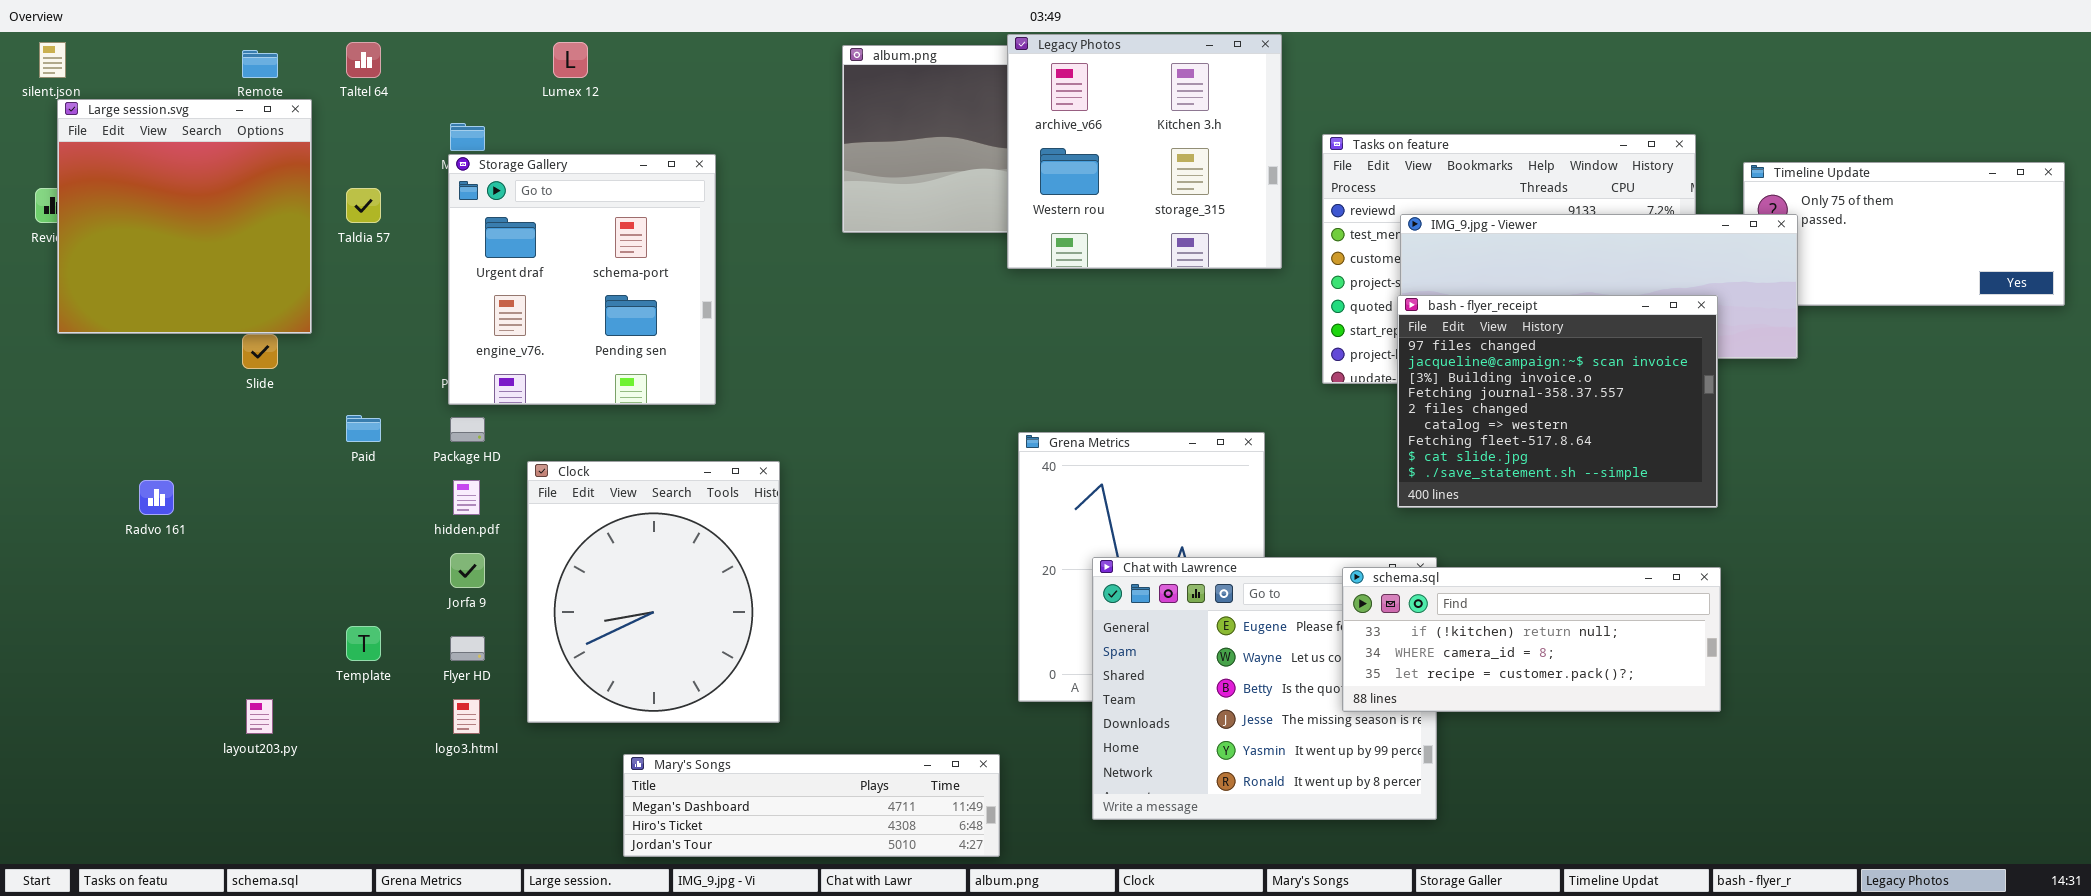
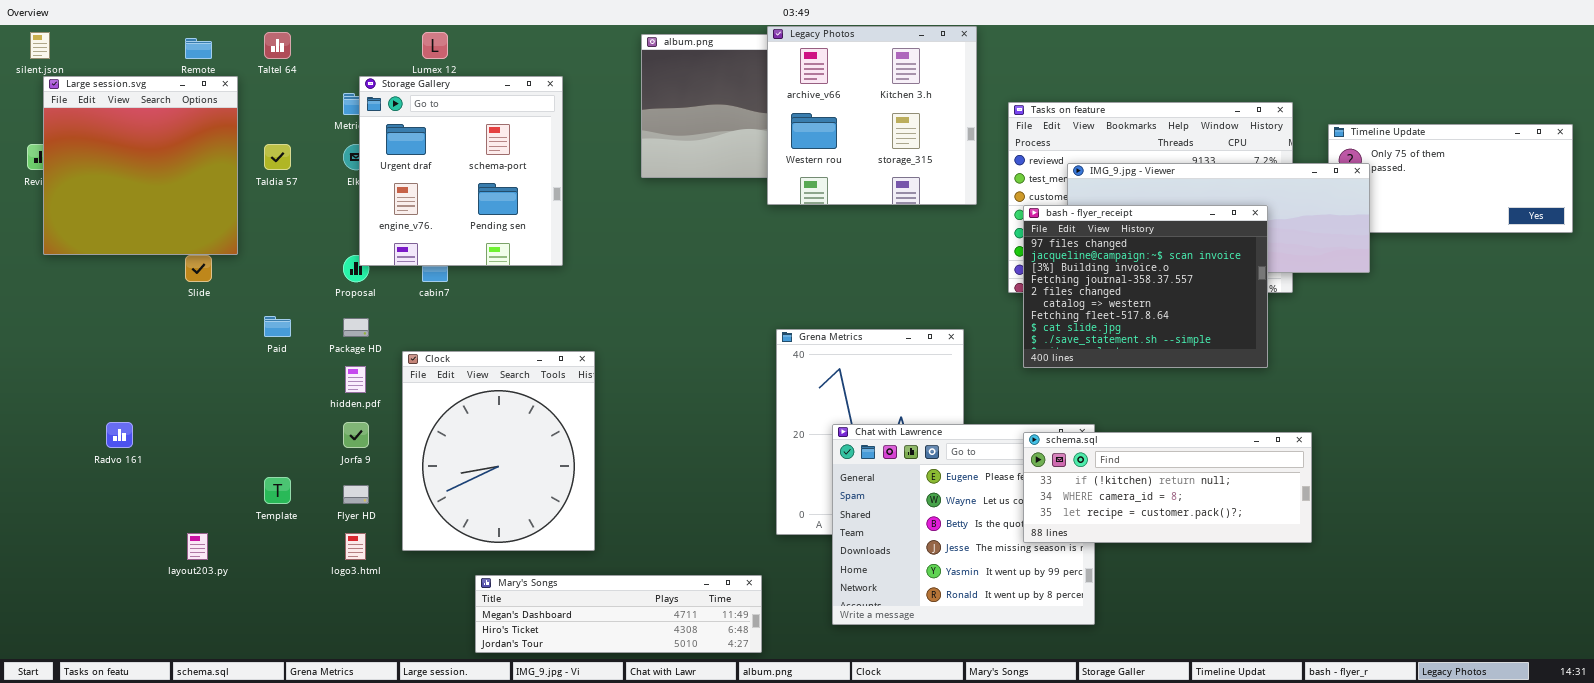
Storage Gallery: [448,154,716,405] -> [359,76,563,266], moved
bash - flyer_receipt: [1397,295,1718,508] -> [1023,205,1268,368], moved
Radvo 161: [139,480,174,515] -> [106,422,133,448], moved

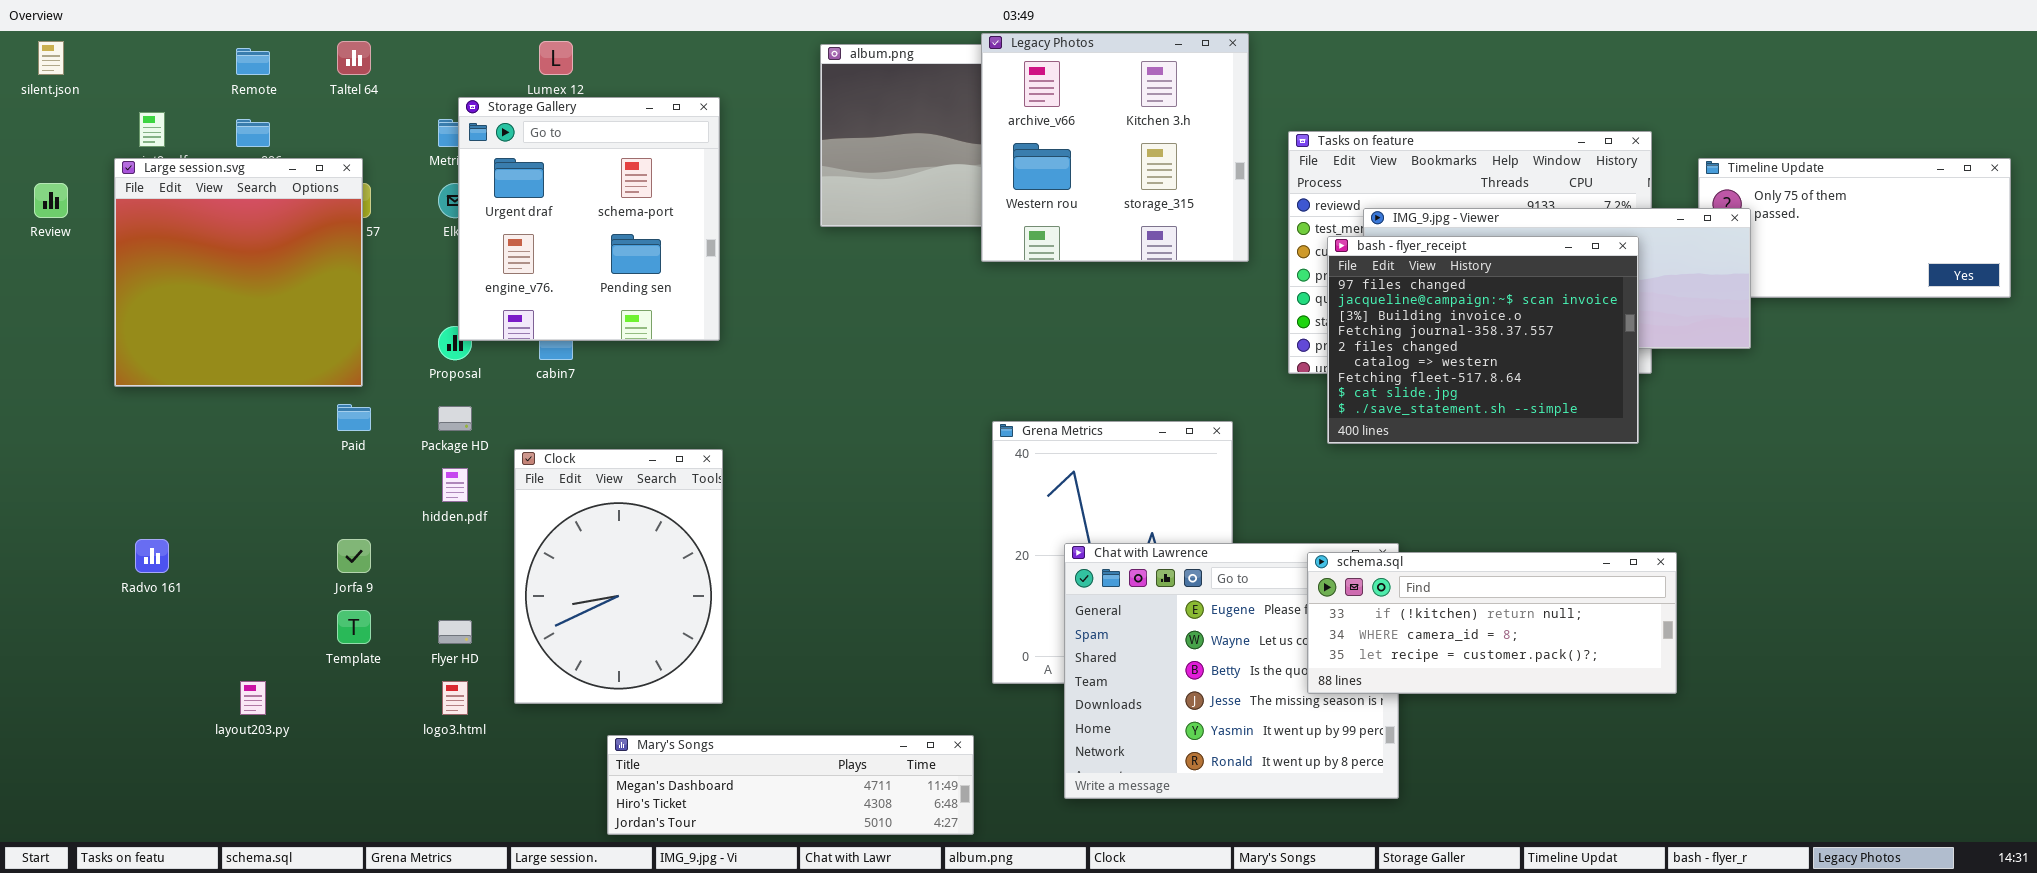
Large session.svg: [43,76,238,255] -> [114,158,363,387], moved
bash - flyer_receipt: [1023,205,1268,368] -> [1327,236,1639,444], moved
Clock: [402,351,595,551] -> [514,449,723,704], resized
Jorfa 9: [343,422,369,448] -> [337,539,371,573], moved

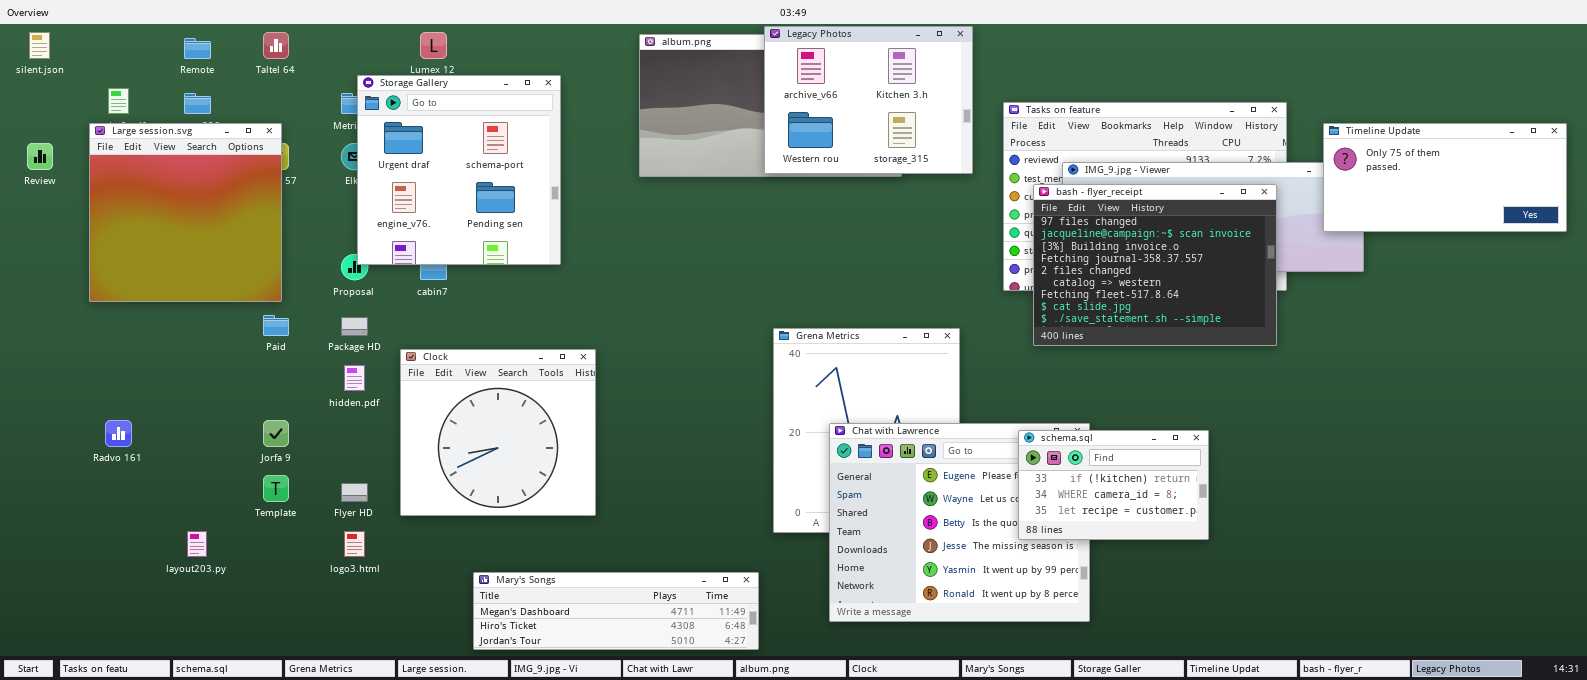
Legacy Photos: [981,33,1249,262] -> [764,26,973,174], resized
Timeline Update: [1698,158,2011,298] -> [1323,123,1567,232], raised
Clock: [514,449,723,704] -> [400,349,596,516], resized
schema.sql: [1307,552,1677,694] -> [1018,430,1209,540], resized

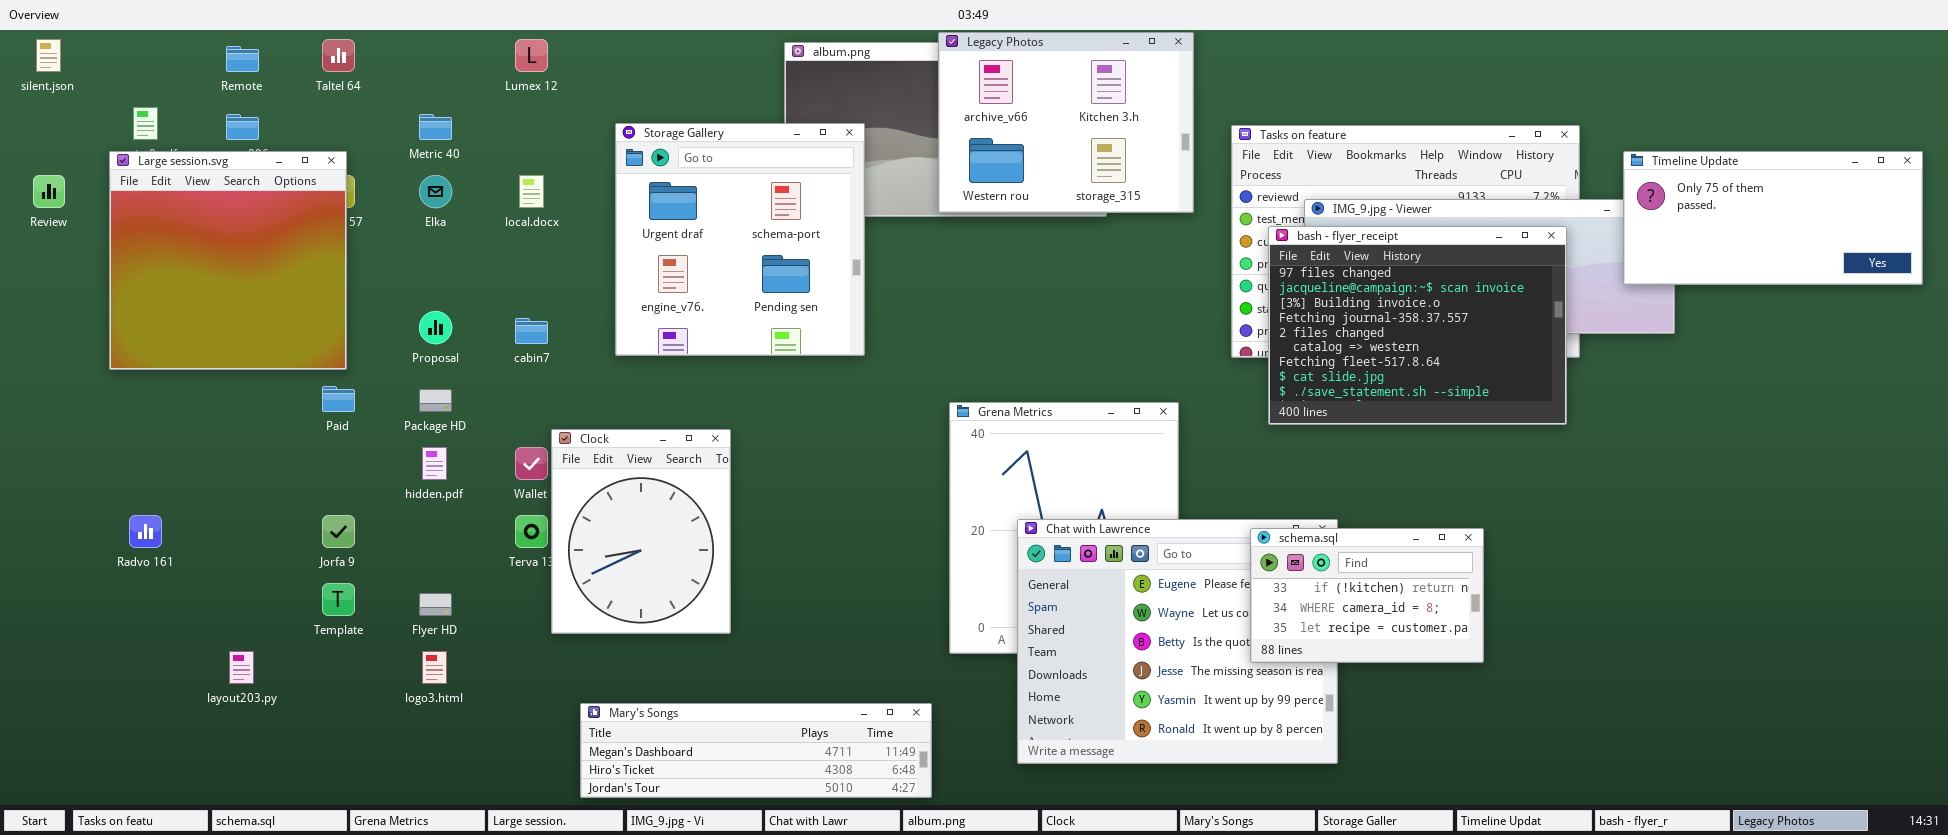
Storage Gallery: [357,75,561,265] -> [615,123,865,356], moved
Clock: [400,349,596,516] -> [551,429,731,634], resized

